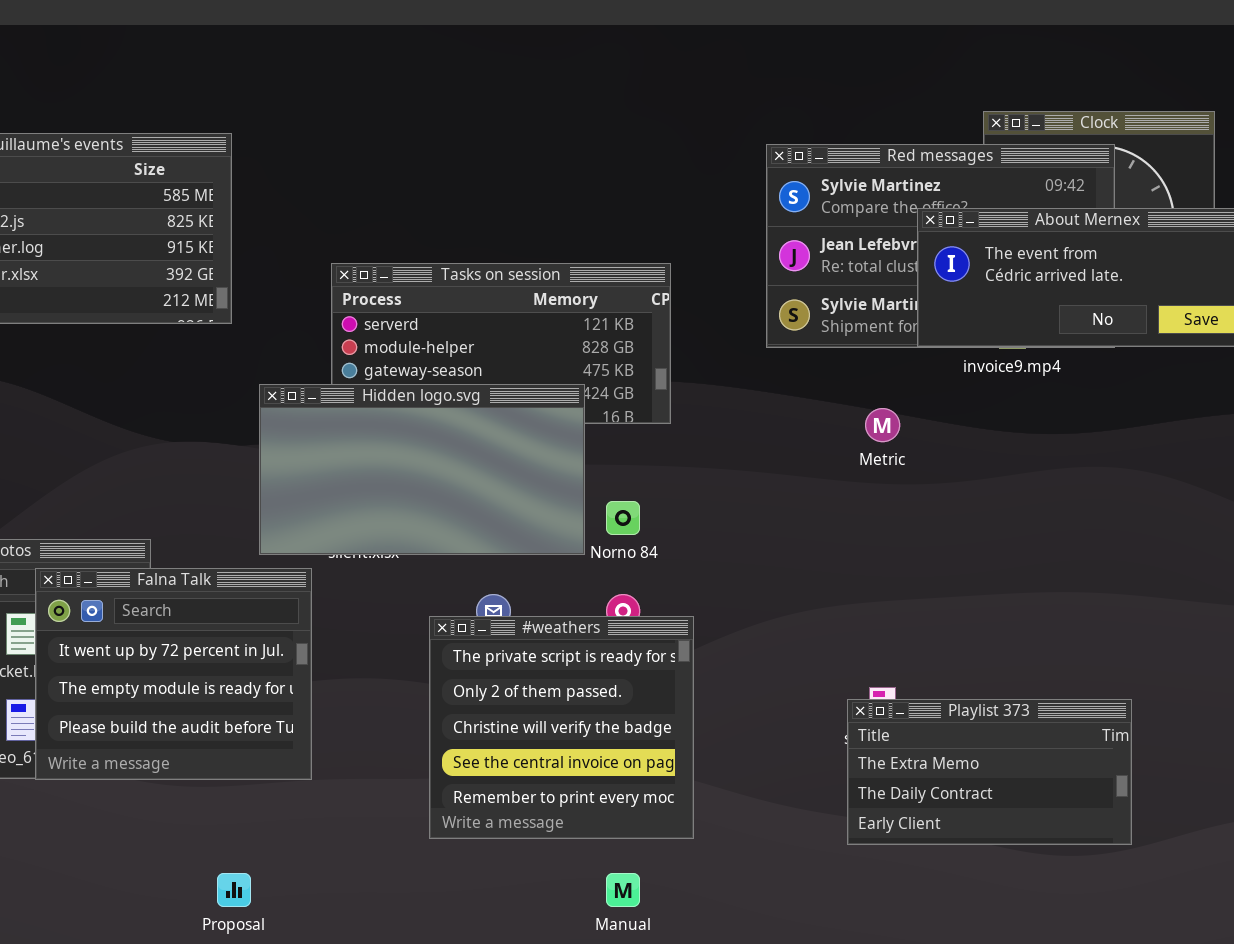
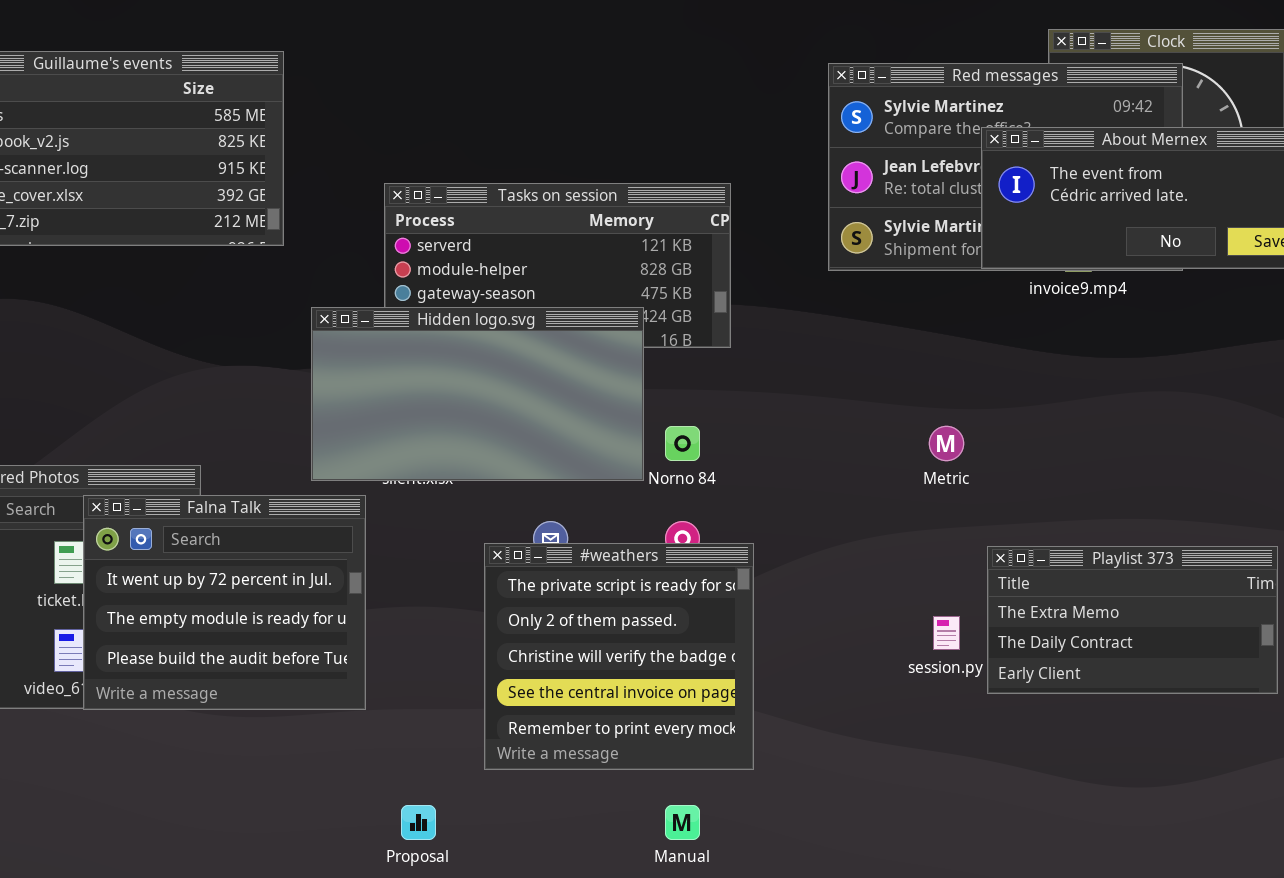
Metric: [865,408,900,442] -> [929,426,964,461], moved
Playlist 373: [847,699,1132,845] -> [987,546,1278,694], moved
Proposal: [217,873,251,907] -> [401,805,436,840], moved

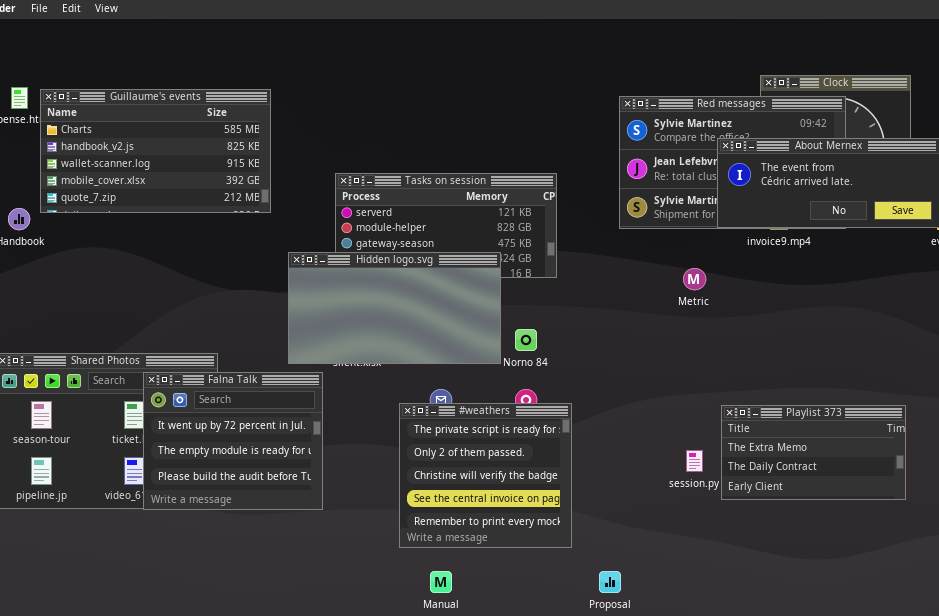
Metric: [929,426,964,461] -> [683,268,706,290], moved
Proposal: [401,805,436,840] -> [599,571,621,593], moved
Manual: [665,805,700,840] -> [430,571,452,593], moved

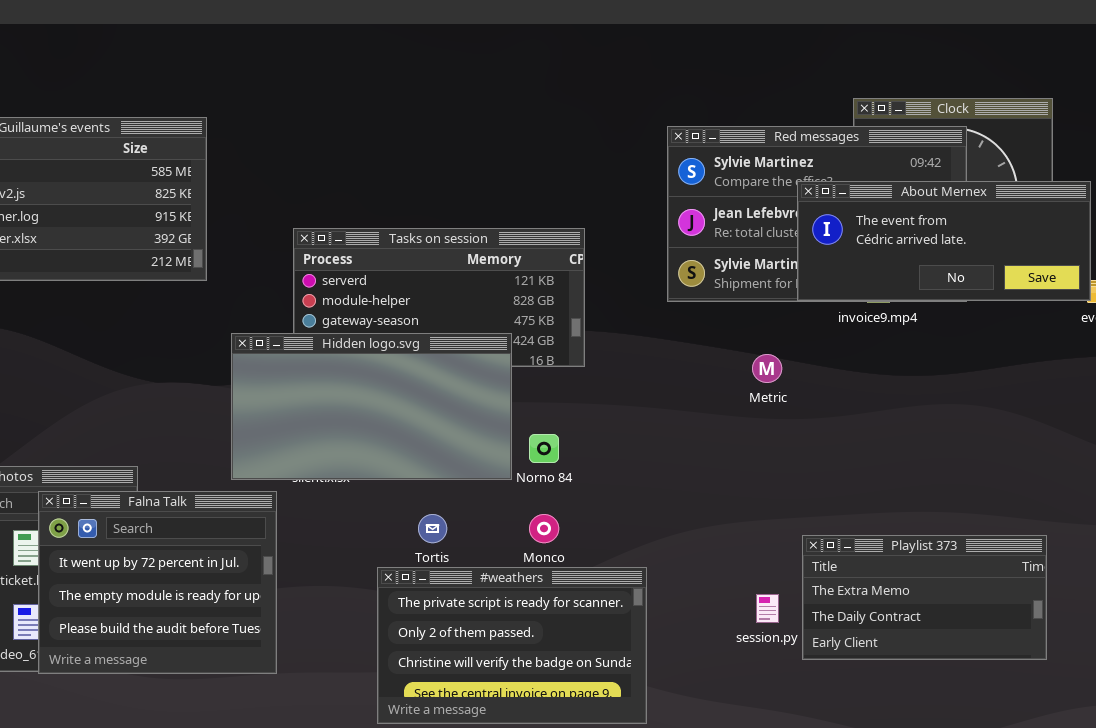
#weathers: [399,403,572,548] -> [377,567,647,724], resized

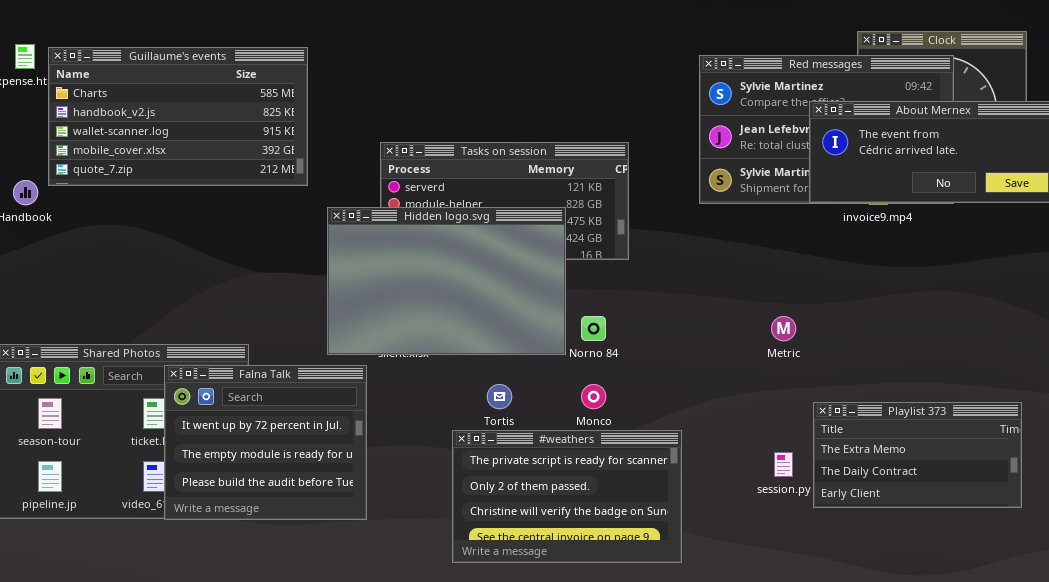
Hidden logo.svg: [231,333,512,480] -> [327,207,566,355], resized
Metric: [752,354,782,383] -> [771,316,796,341], moved

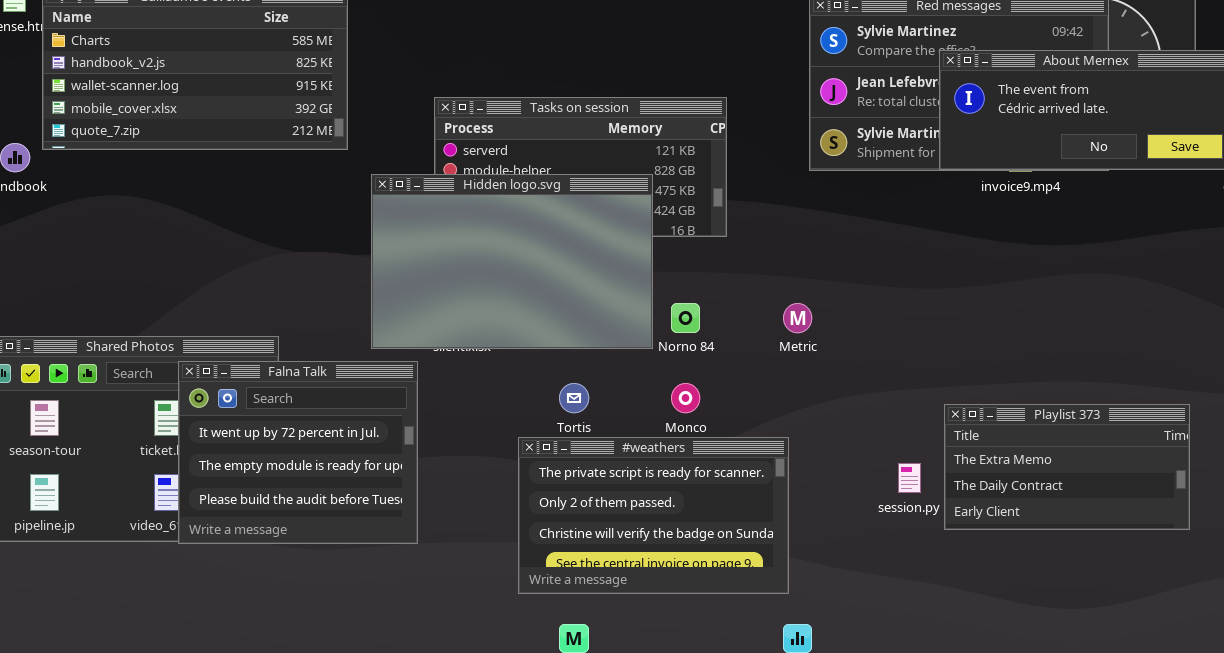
Metric: [771,316,796,341] -> [783,303,812,333], moved

